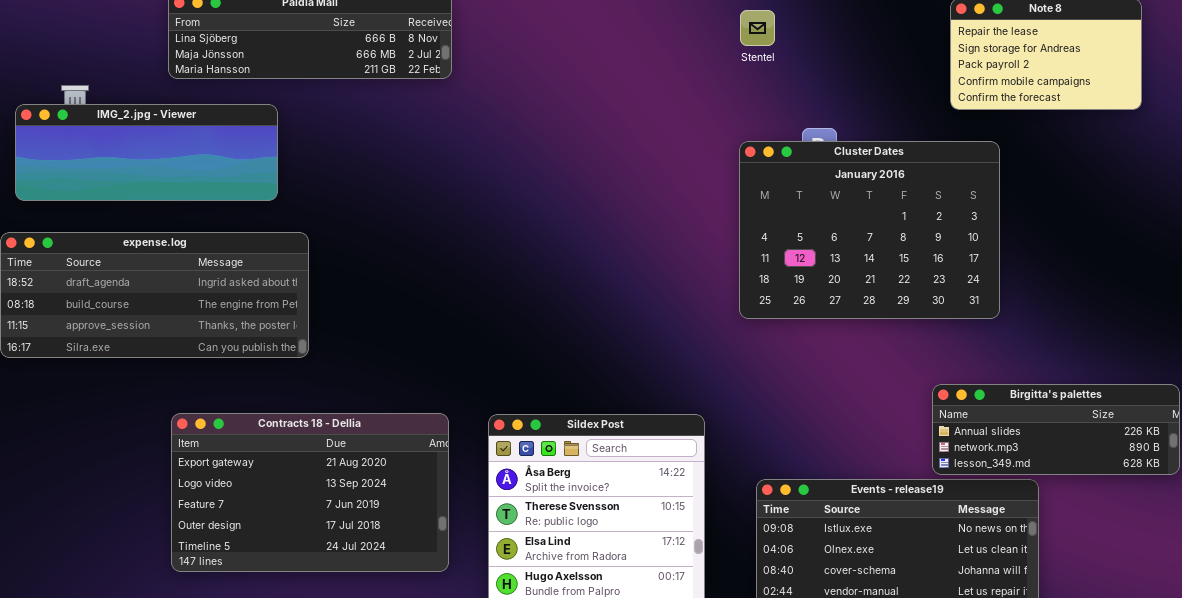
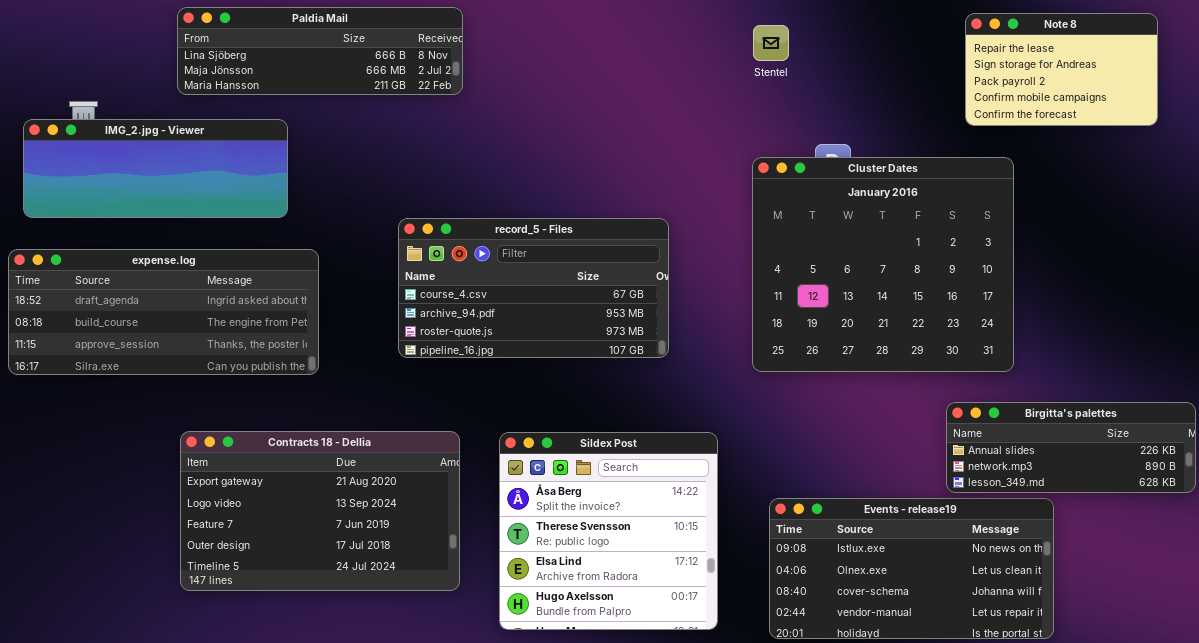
Cluster Dates: [739,141,1000,319] -> [752,157,1014,372], resized
record_5 - Files: none -> [398,218,669,358], opened

